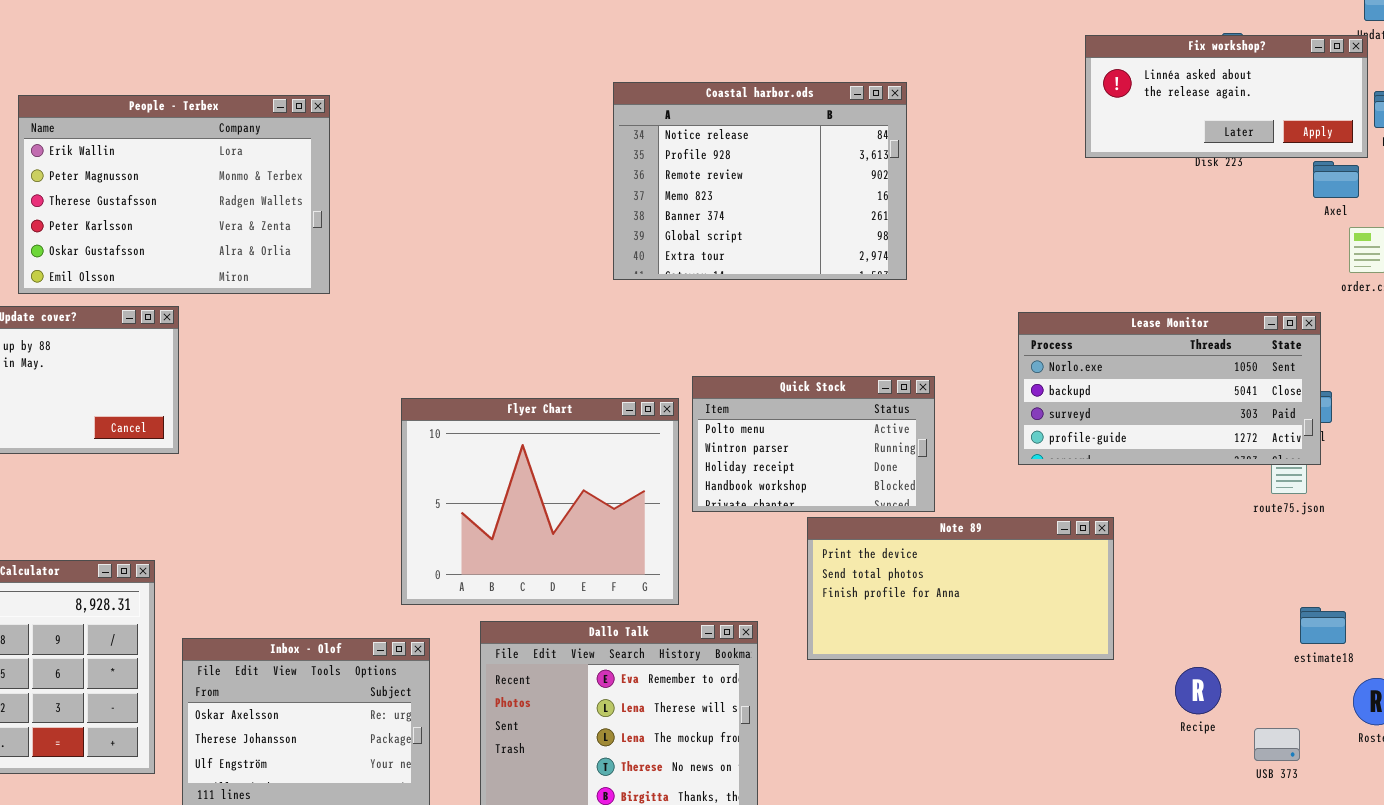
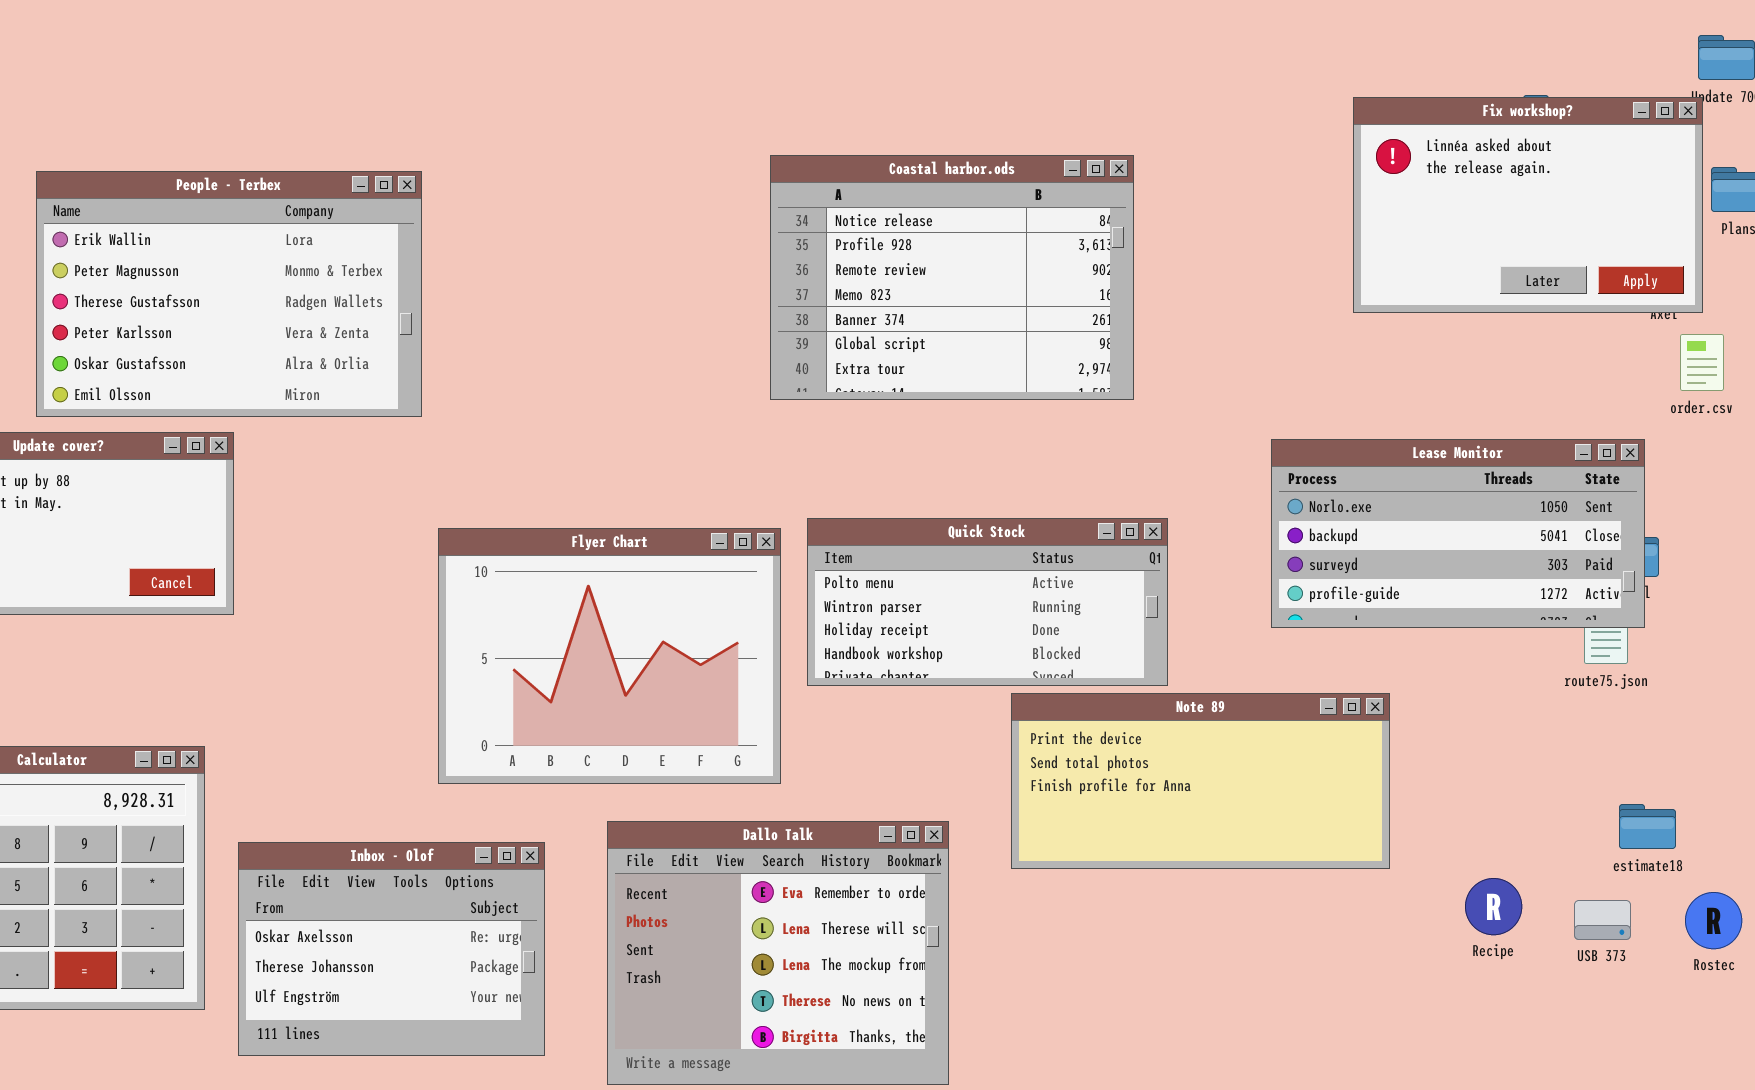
Fix workshop?: [1085,35,1368,158] -> [1353,97,1703,313], resized
Quick Stock: [692,376,935,512] -> [807,518,1168,686], resized
Flyer Chart: [401,398,679,605] -> [438,528,781,784], moved
USB 373: [1254,728,1300,761] -> [1574,900,1631,940], moved

